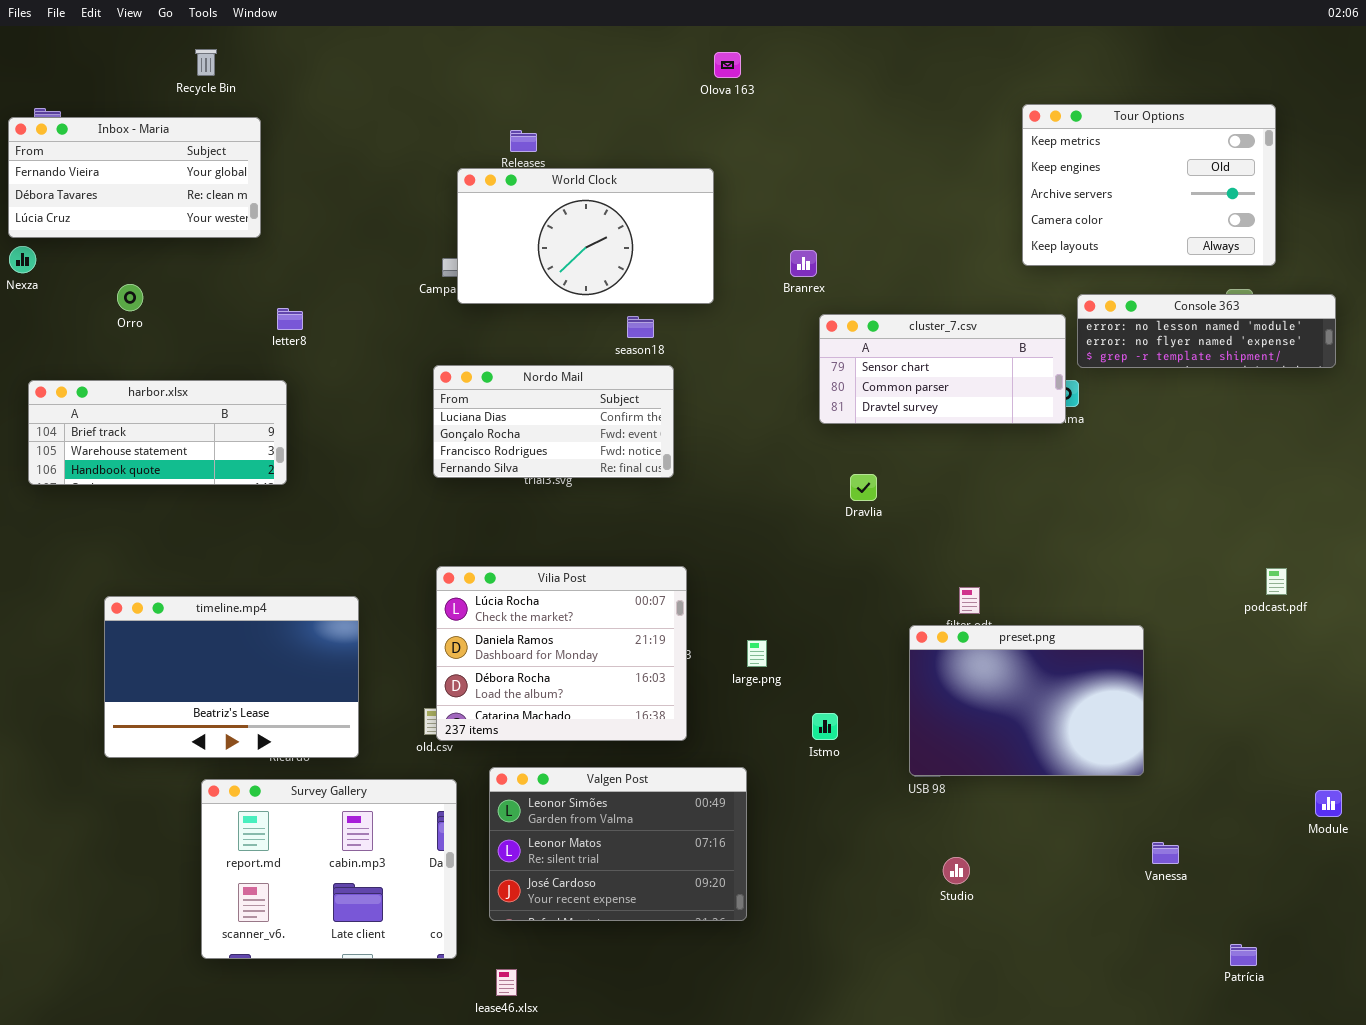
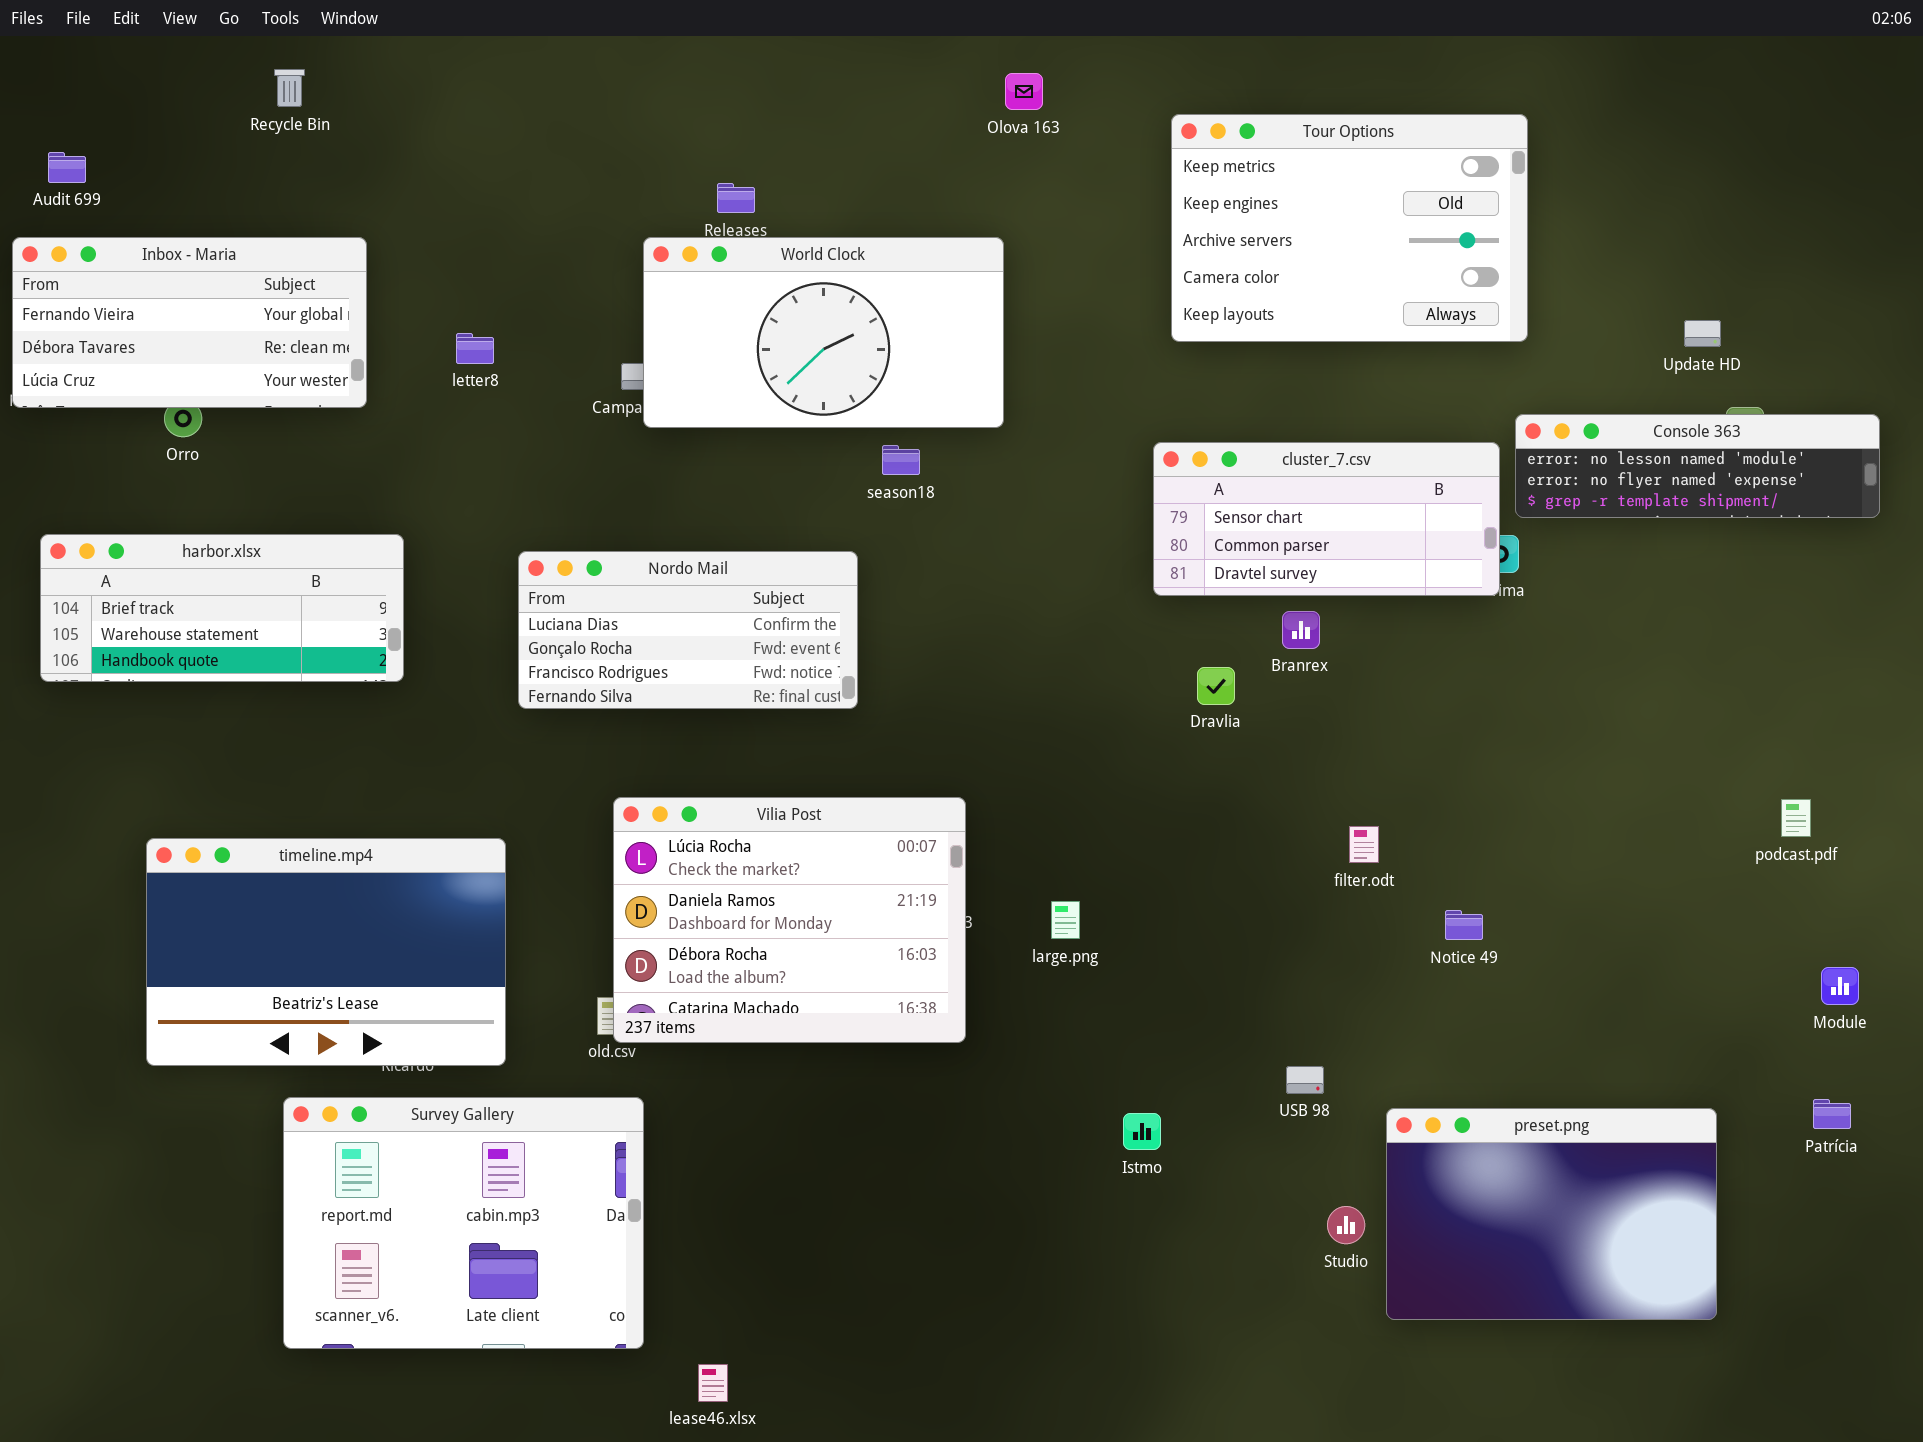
Tour Options: [1022,104,1276,266] -> [1171,114,1528,342], moved
Inbox - Maria: [8,117,261,238] -> [12,237,367,408], moved
Branrex: [790,250,817,277] -> [1282,611,1320,649], moved
letter8: [277,308,303,330] -> [456,333,494,364], moved
Nordo Mail: [433,365,674,478] -> [518,551,858,709], moved
preset.png: [909,625,1144,776] -> [1386,1108,1717,1320], moved
Istmo: [812,713,838,740] -> [1123,1113,1161,1150], moved
Valgen Post: [489,767,747,921] -> none, closed
Module: [1315,790,1342,817] -> [1821,967,1859,1005], moved
Patrícia: [1230,944,1257,966] -> [1813,1099,1851,1129], moved

